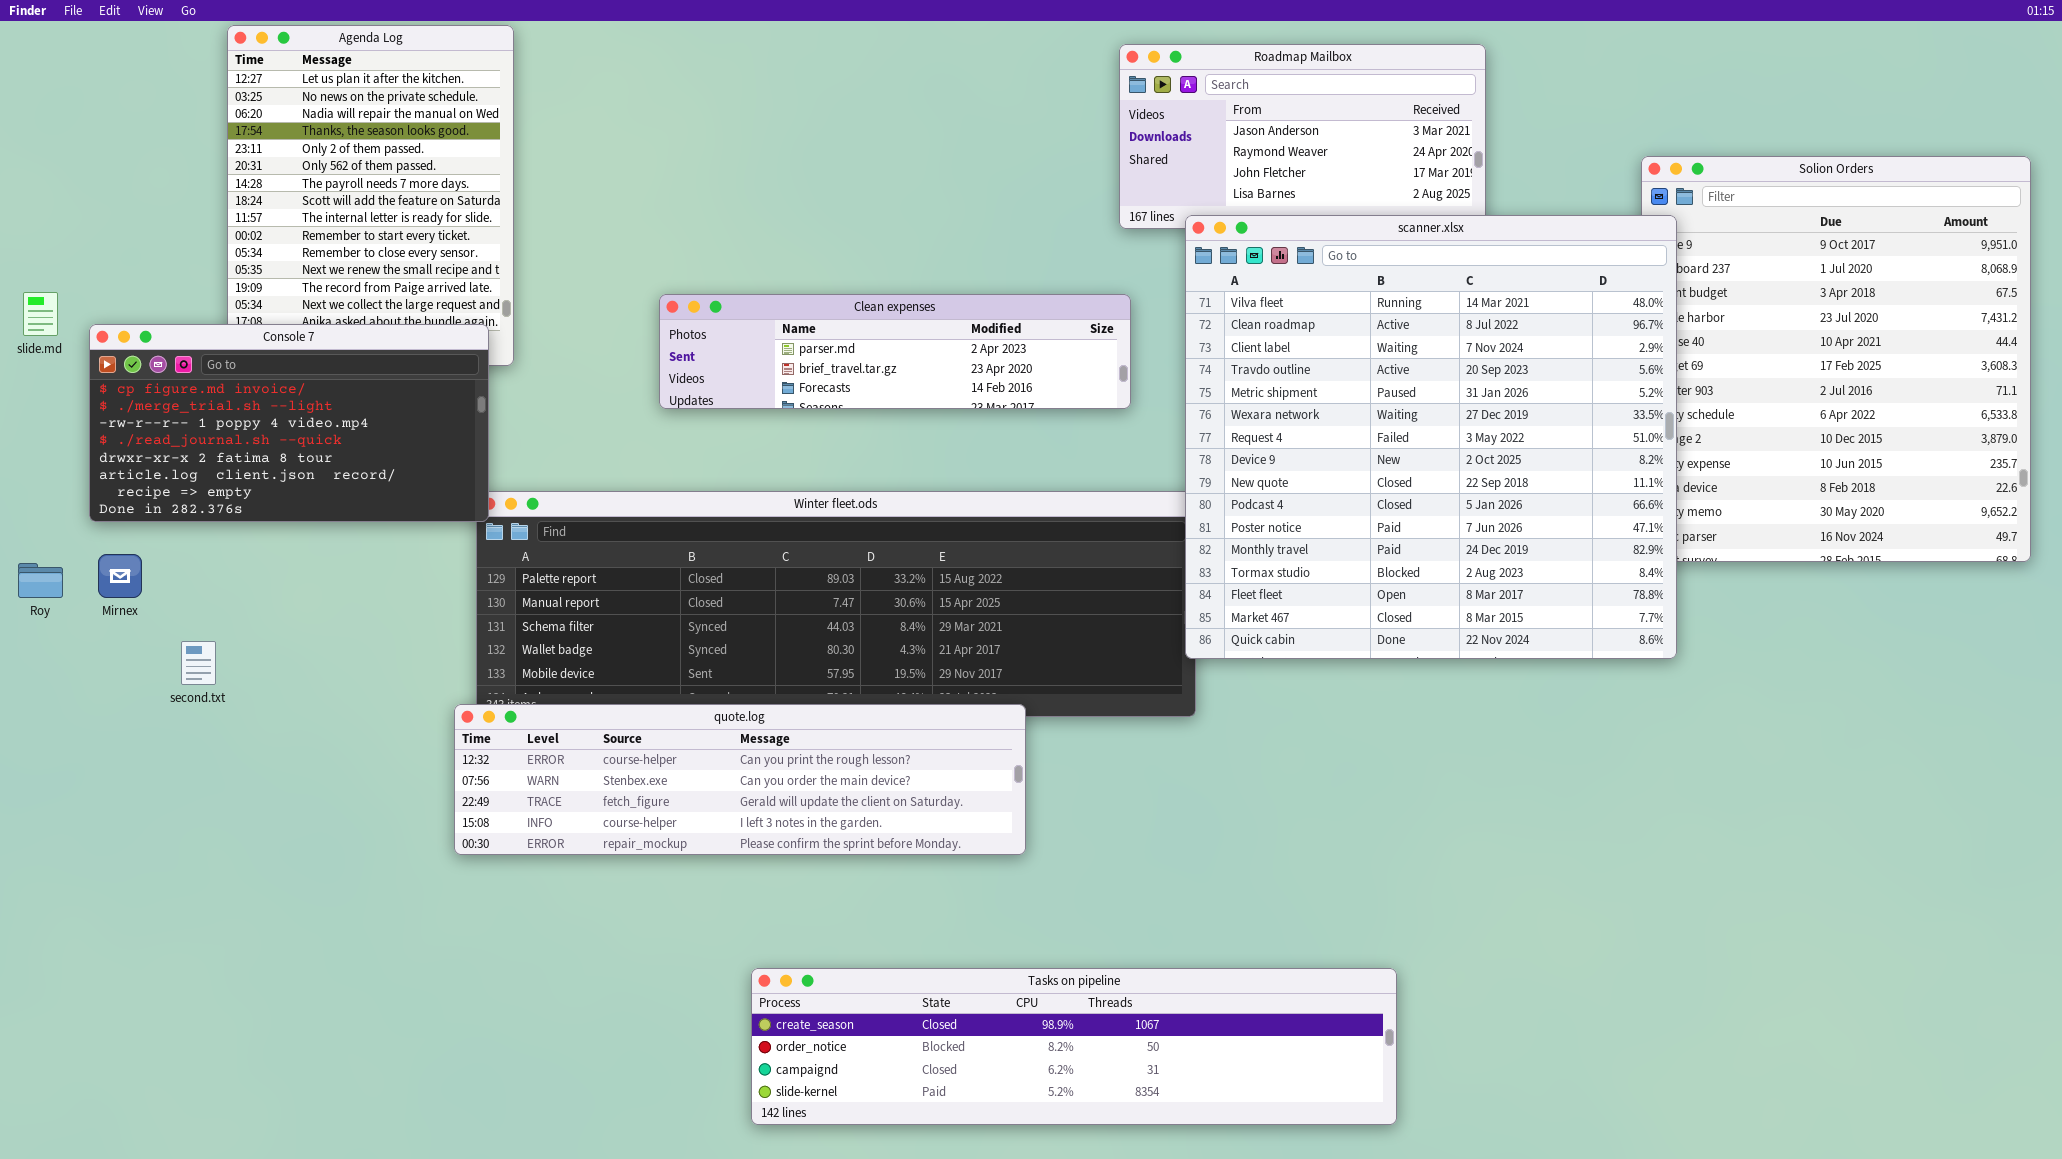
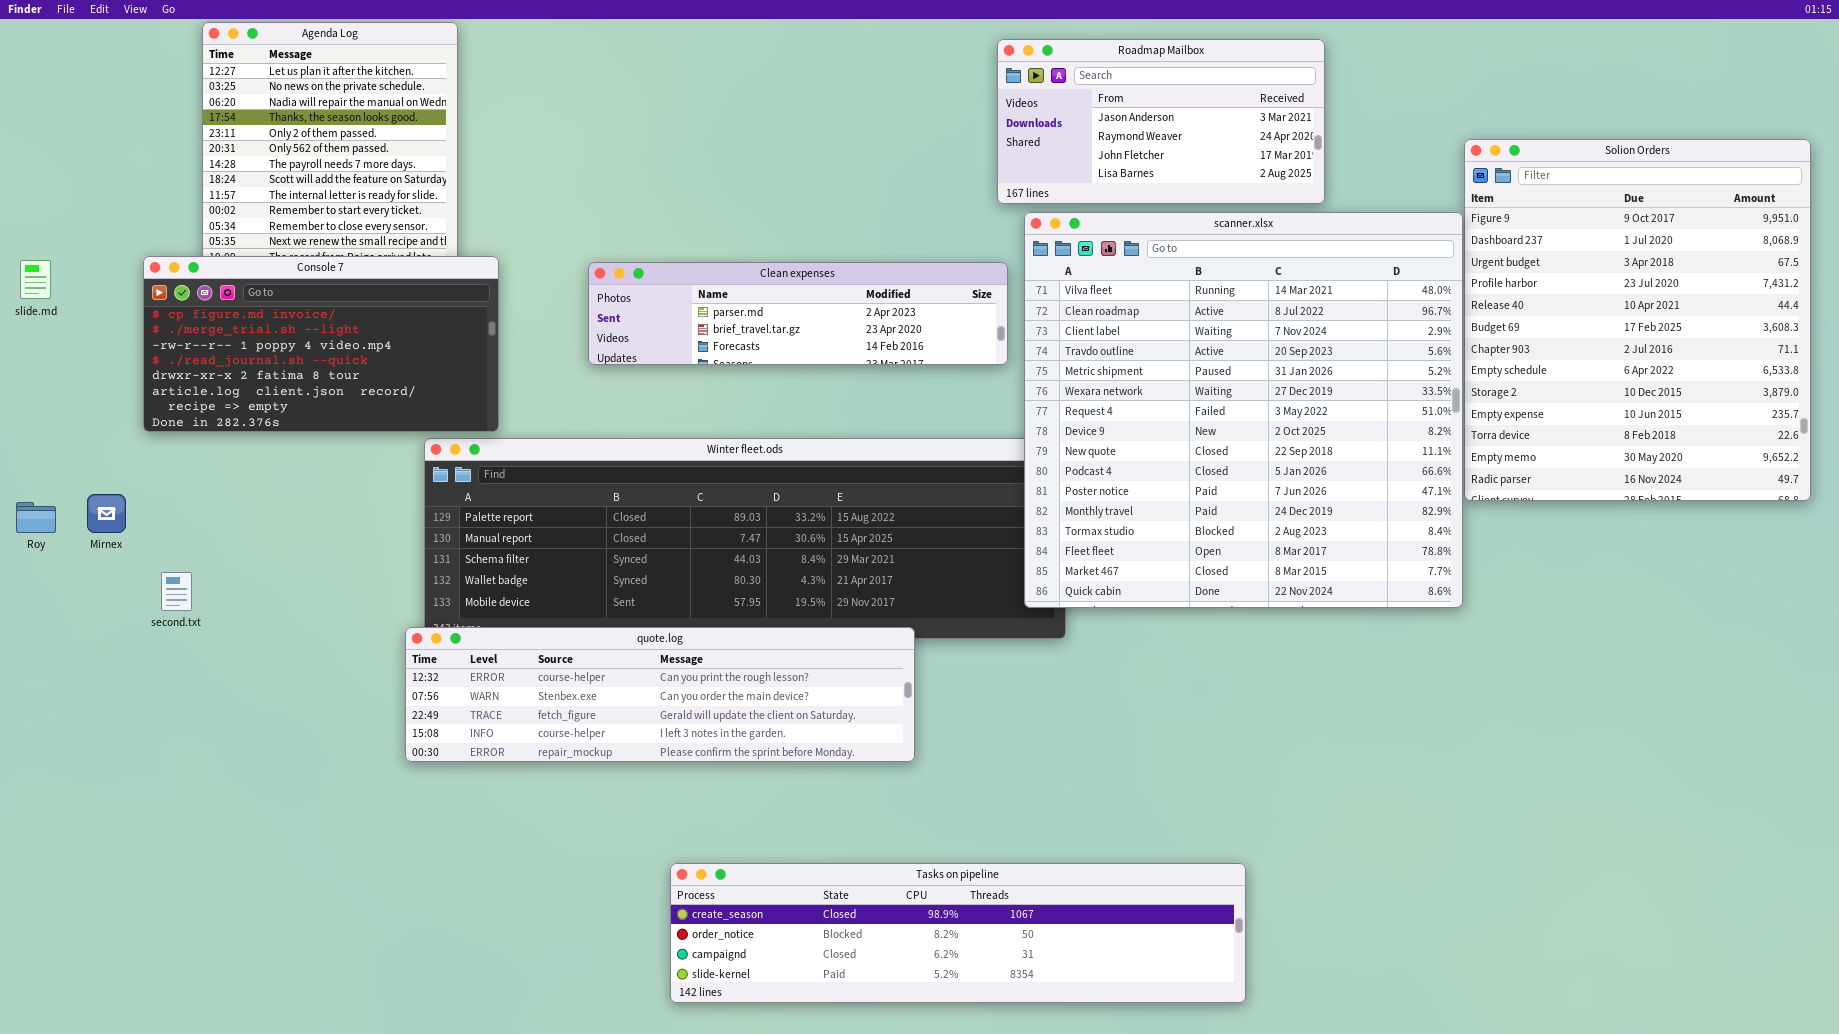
scanner.xlsx: [1185,215,1677,659] -> [1024,212,1463,608], moved
Console 7: [89,324,489,522] -> [143,256,499,432], moved

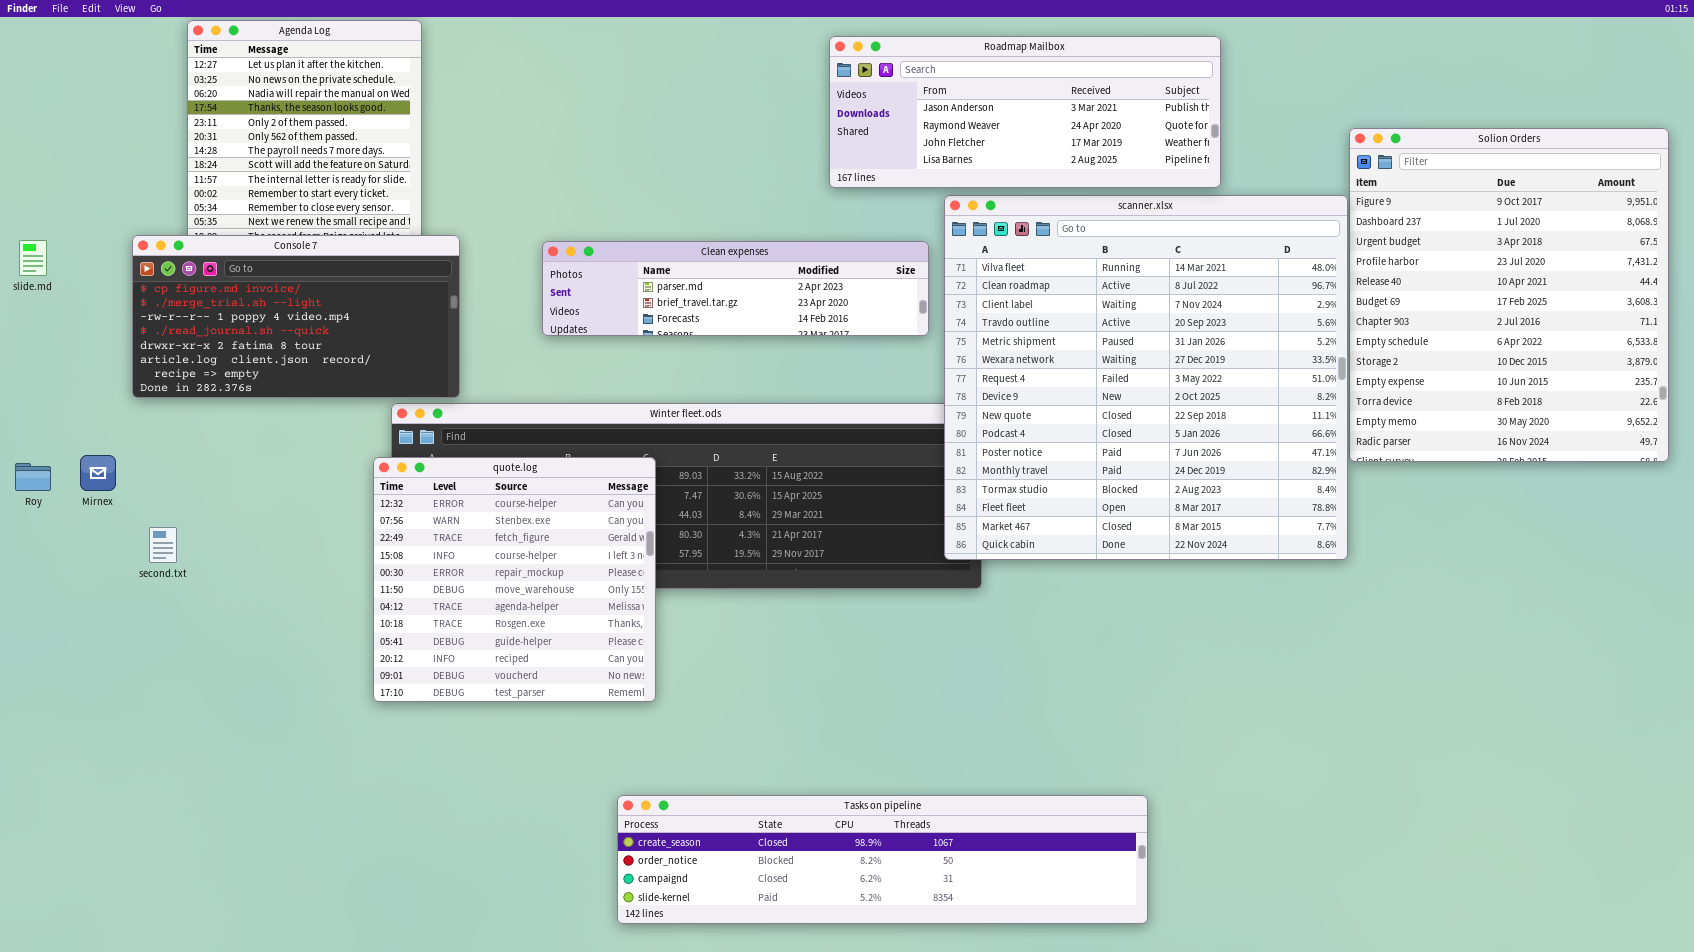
Roadmap Mailbox: [997,39,1325,204] -> [829,36,1221,188], resized
quote.log: [405,627,915,762] -> [373,457,656,702], resized

